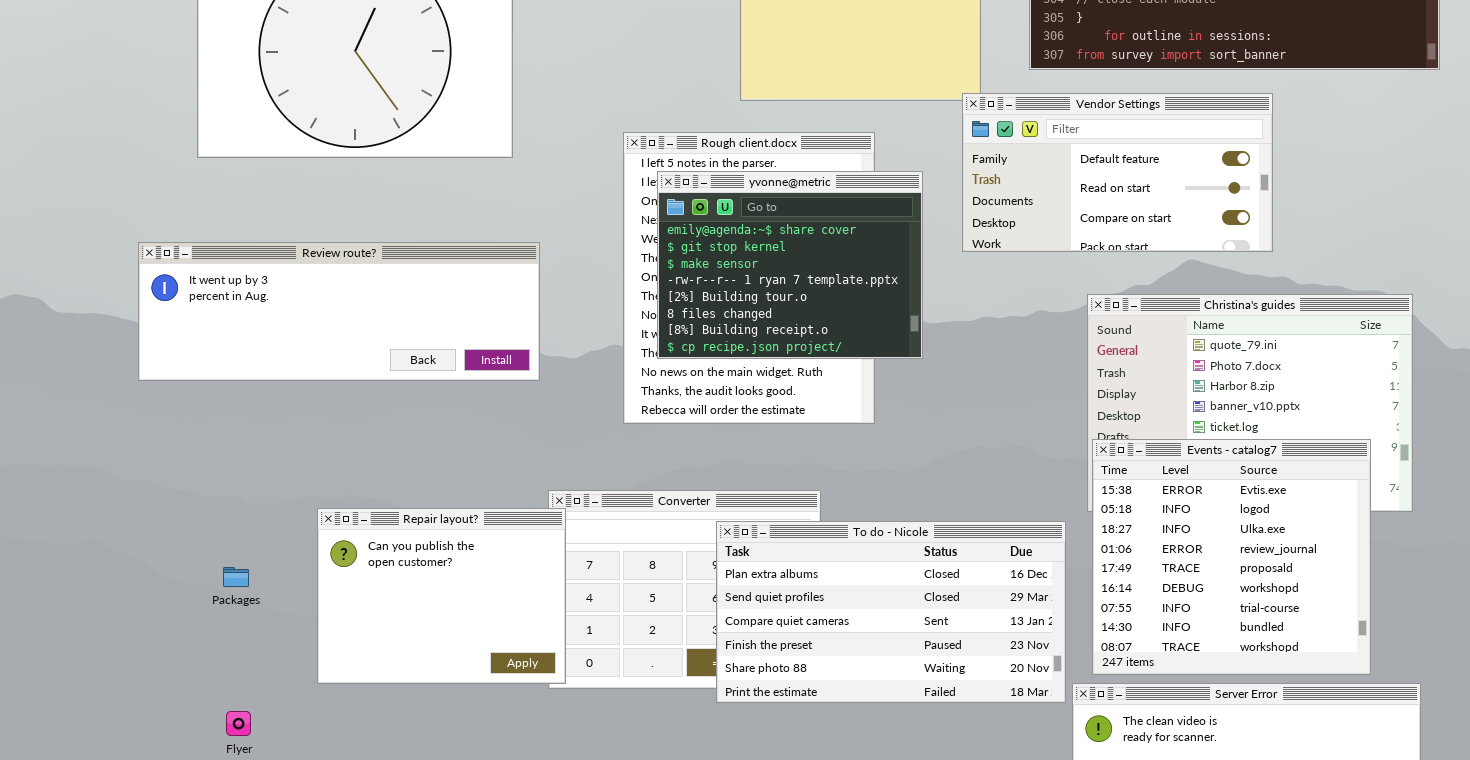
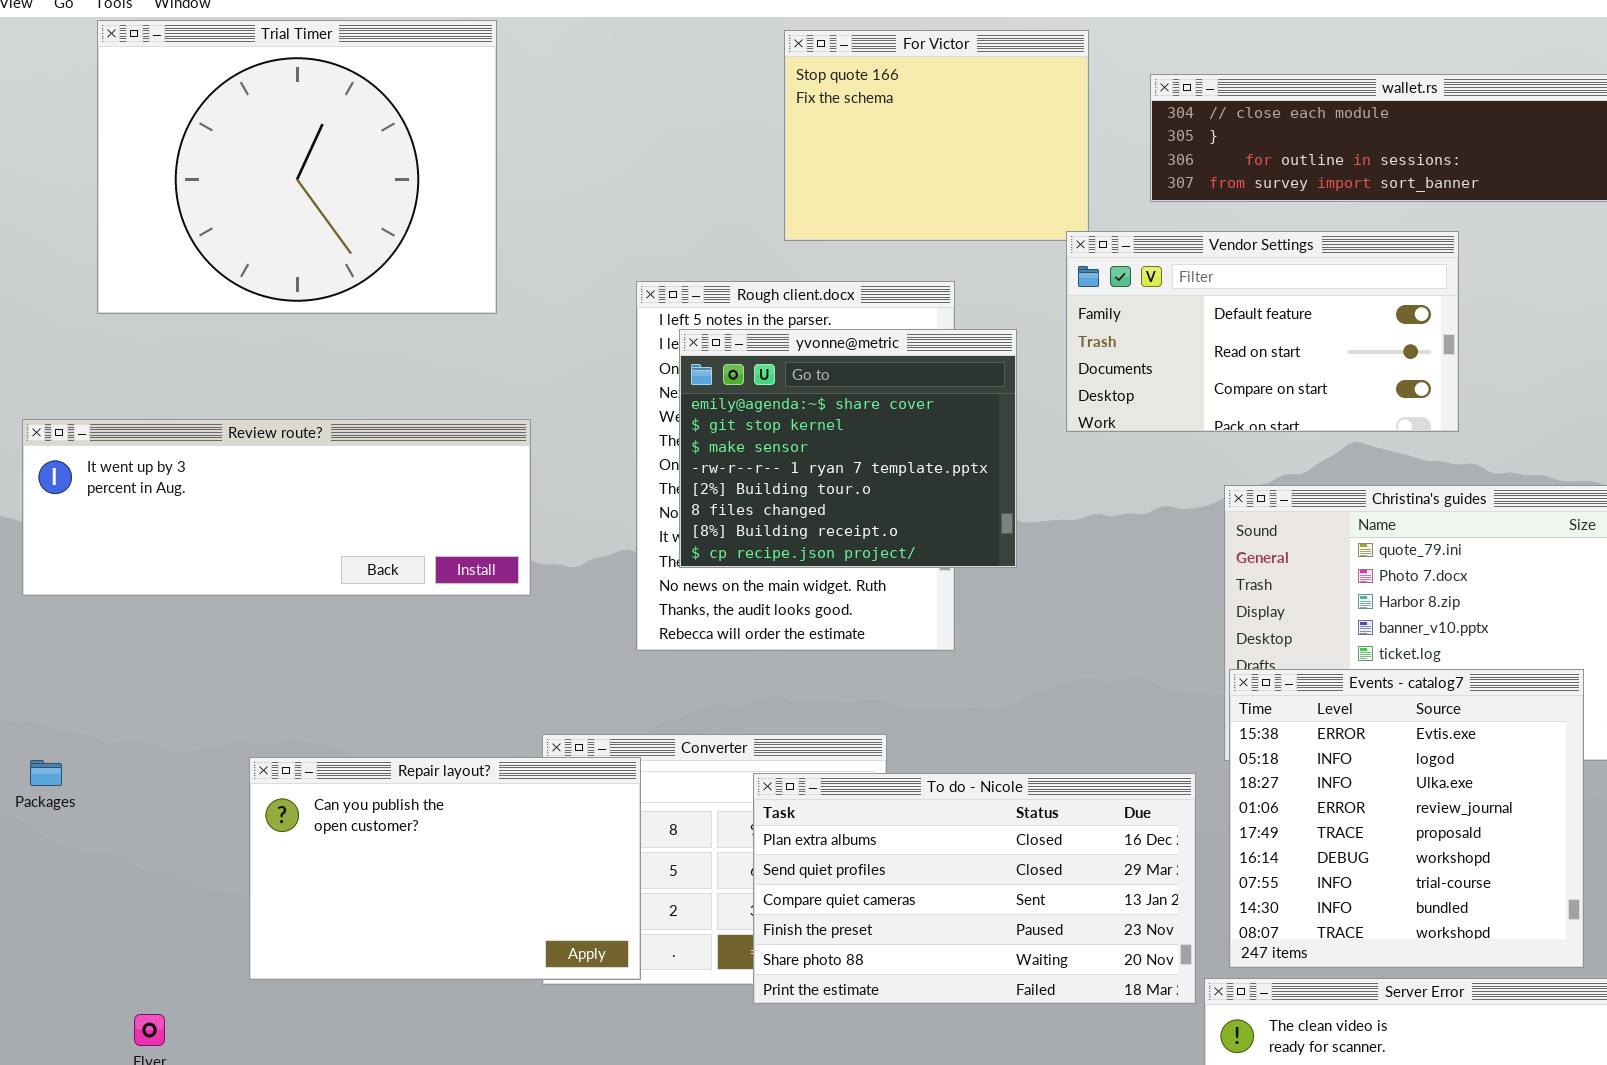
Repair layout?: [317,508,566,684] -> [249,757,641,980], resized
Packages: [223,567,249,587] -> [30,760,62,786], moved

